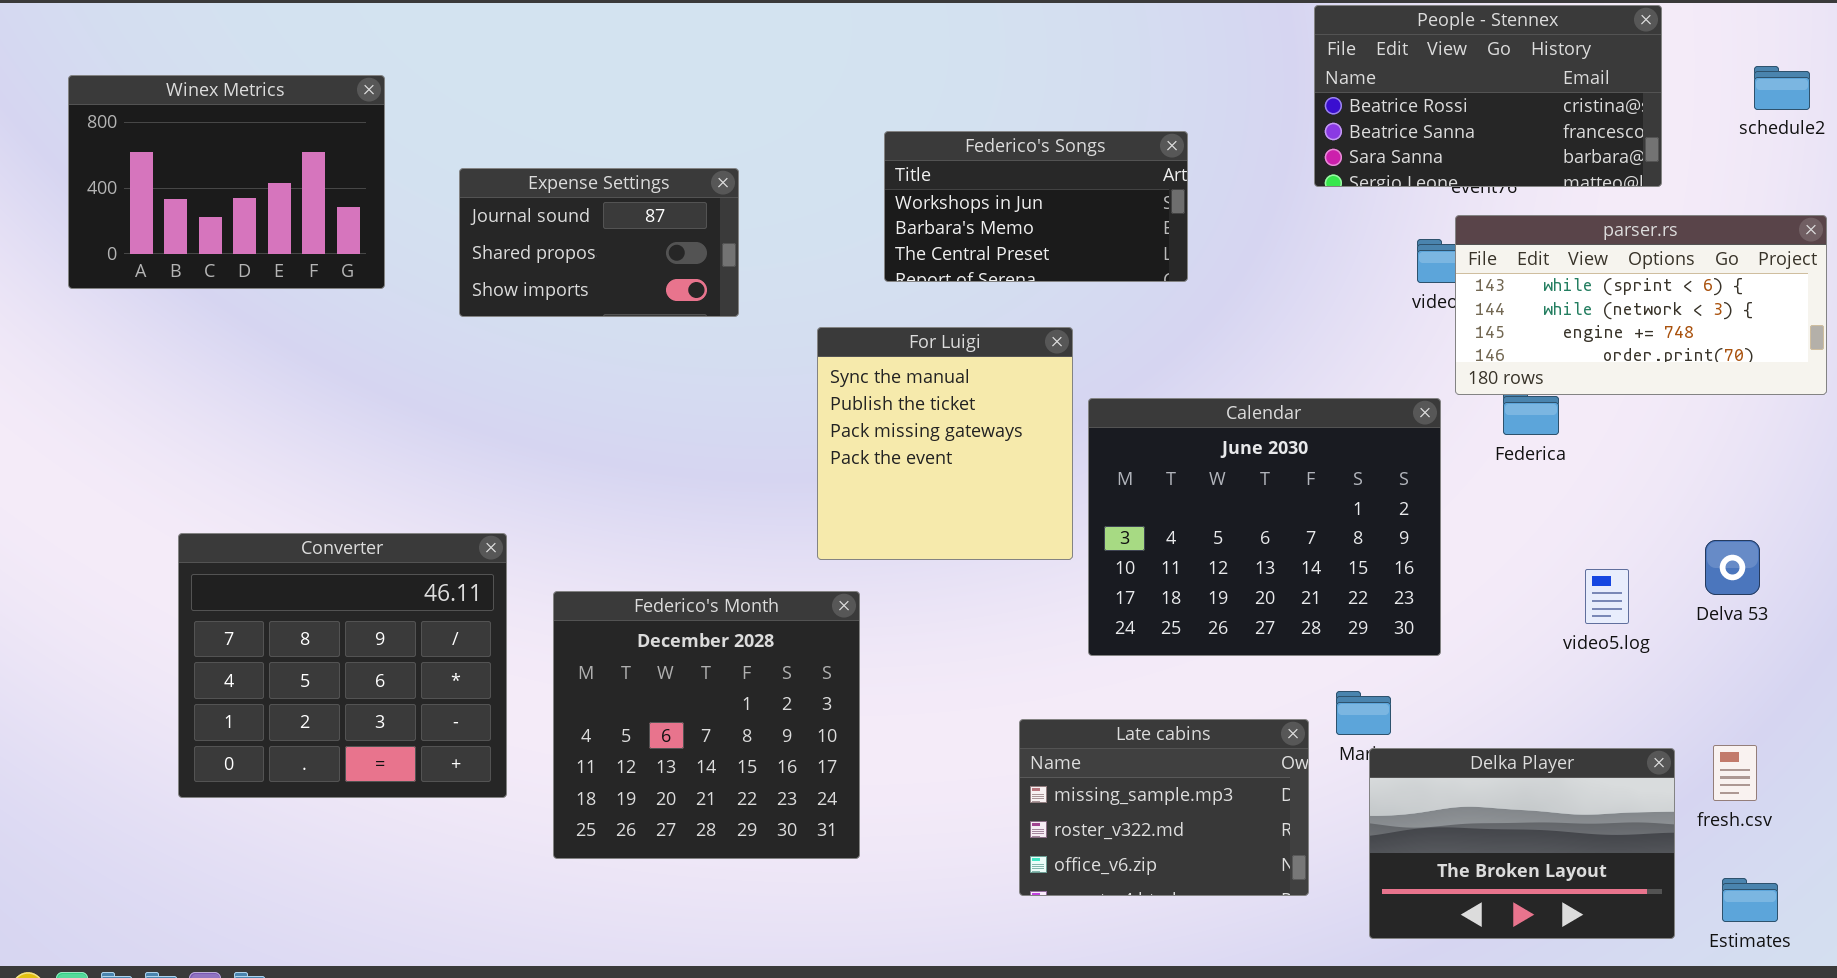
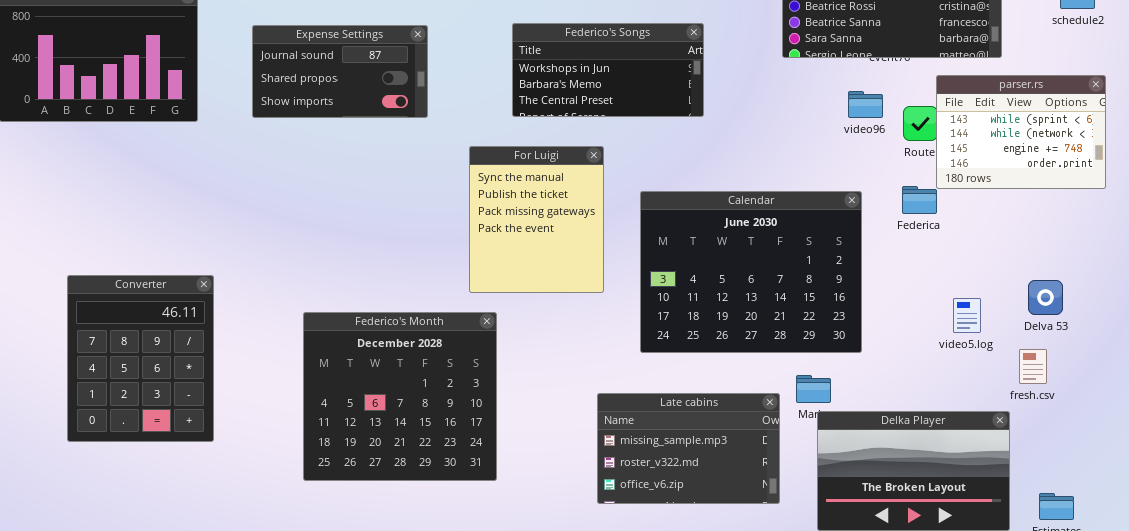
Expense Settings: [459,168,739,317] -> [252,25,428,118], moved
parser.rs: [1455,215,1827,395] -> [936,75,1106,189], resized
For Luigi: [817,327,1073,560] -> [469,146,604,293], resized
Converter: [178,533,507,798] -> [67,275,214,442], resized
fresh.csv: [1713,745,1757,801] -> [1019,349,1047,384], moved

